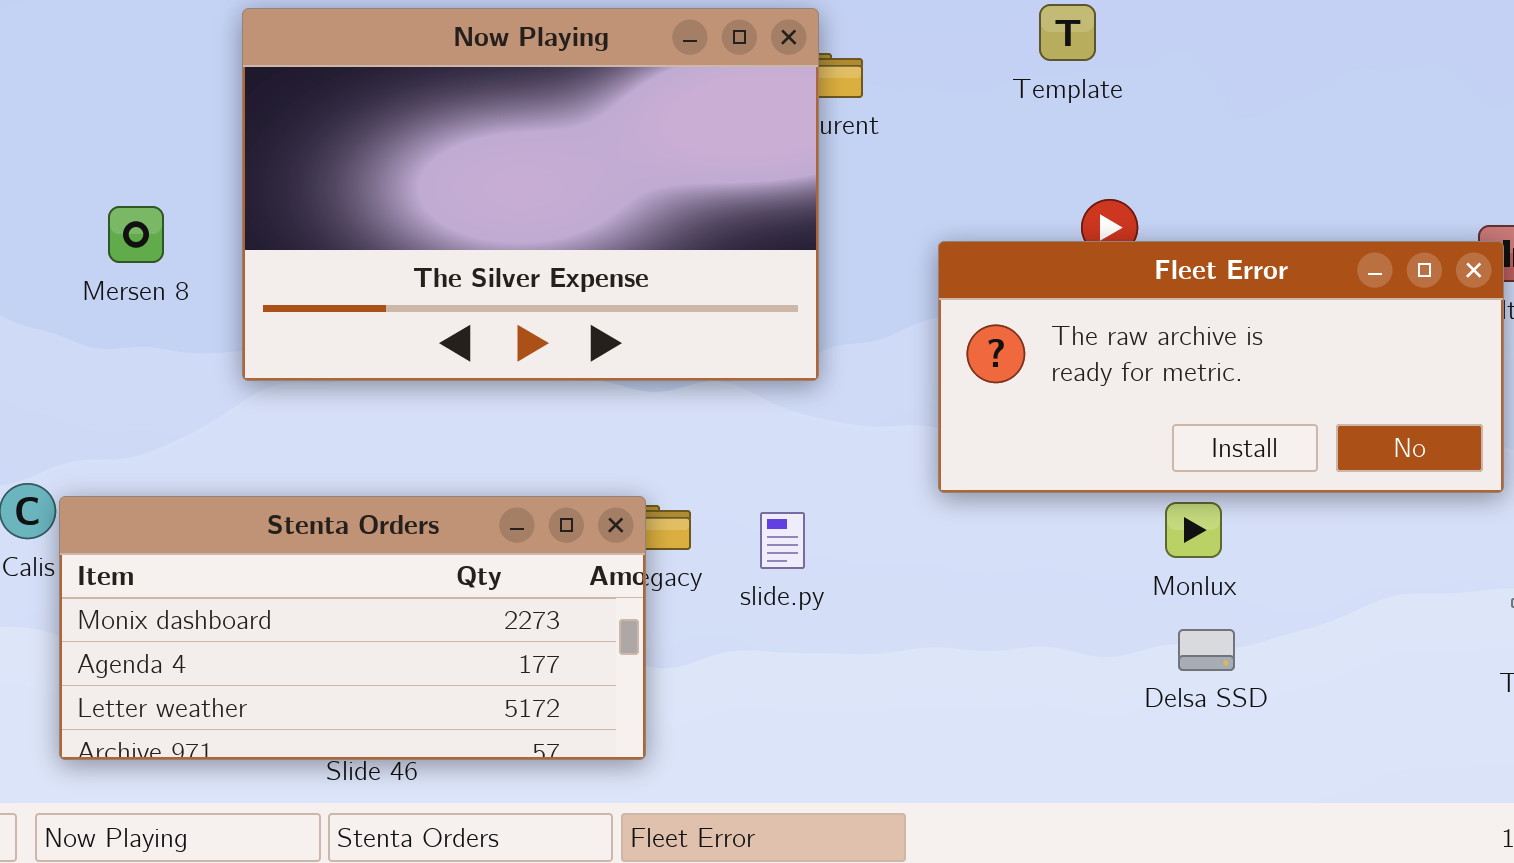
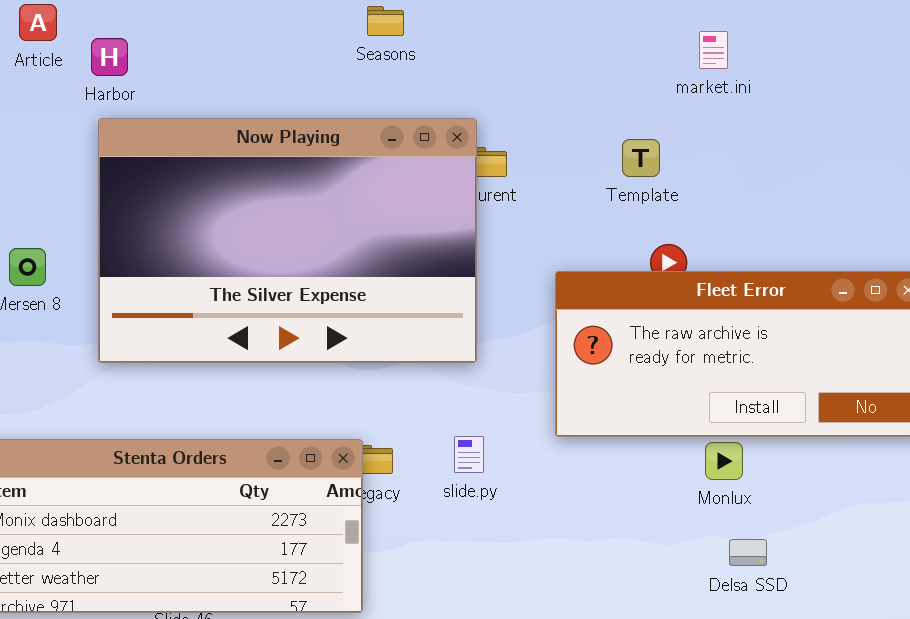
Template: [1039,4,1096,61] -> [622,139,660,177], moved
slide.py: [760,512,805,569] -> [454,436,484,473], moved
Delsa SSD: [1178,629,1235,671] -> [729,539,767,566], moved

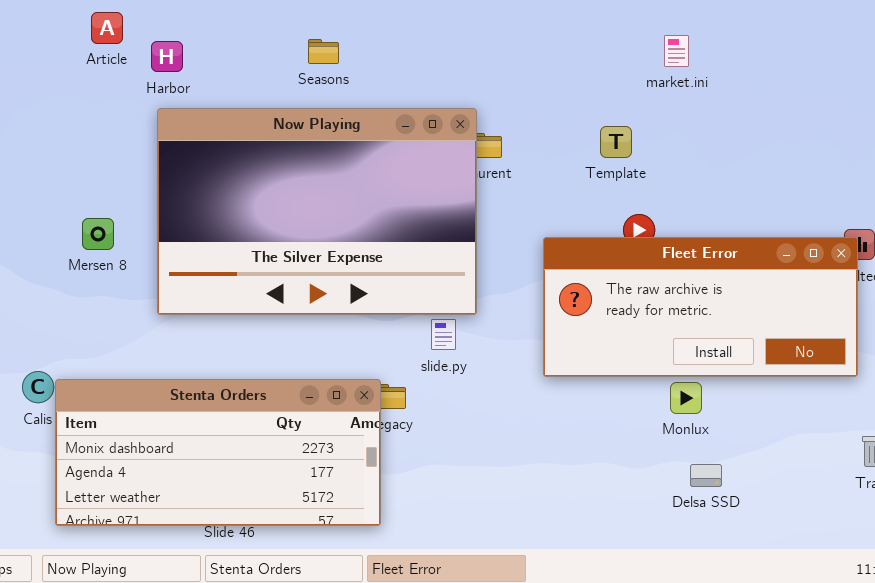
Seasons: [367,6,404,36] -> [308,39,339,64], moved
slide.py: [454,436,484,473] -> [431,319,456,350], moved

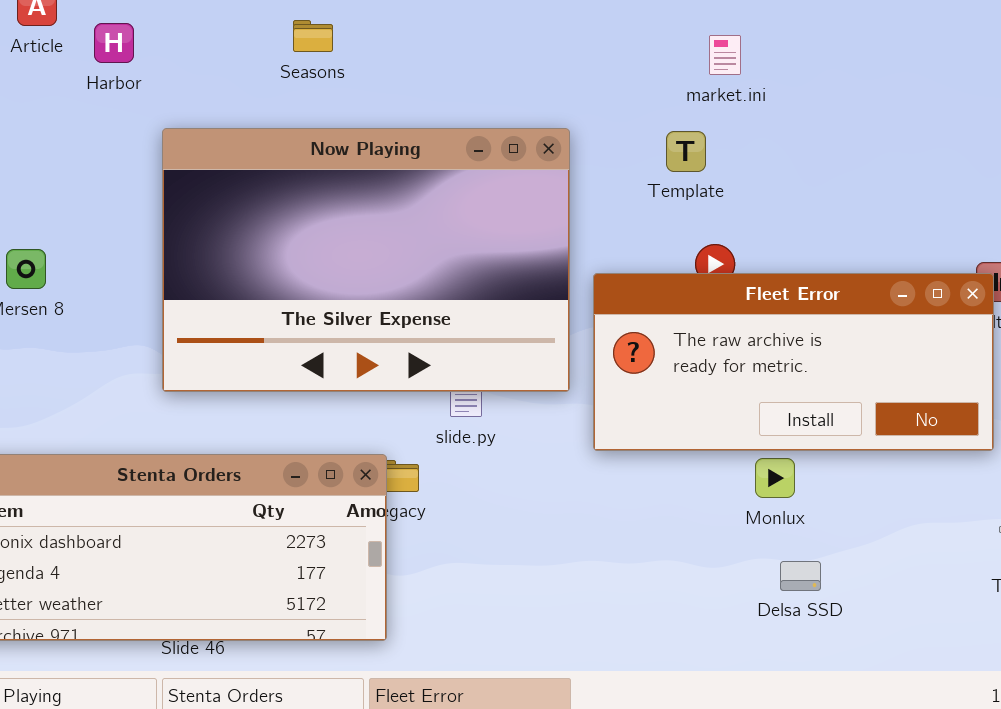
market.ini: [664,35,689,67] -> [709,35,741,75], moved
Now Playing: [157,108,477,315] -> [162,128,570,392], moved

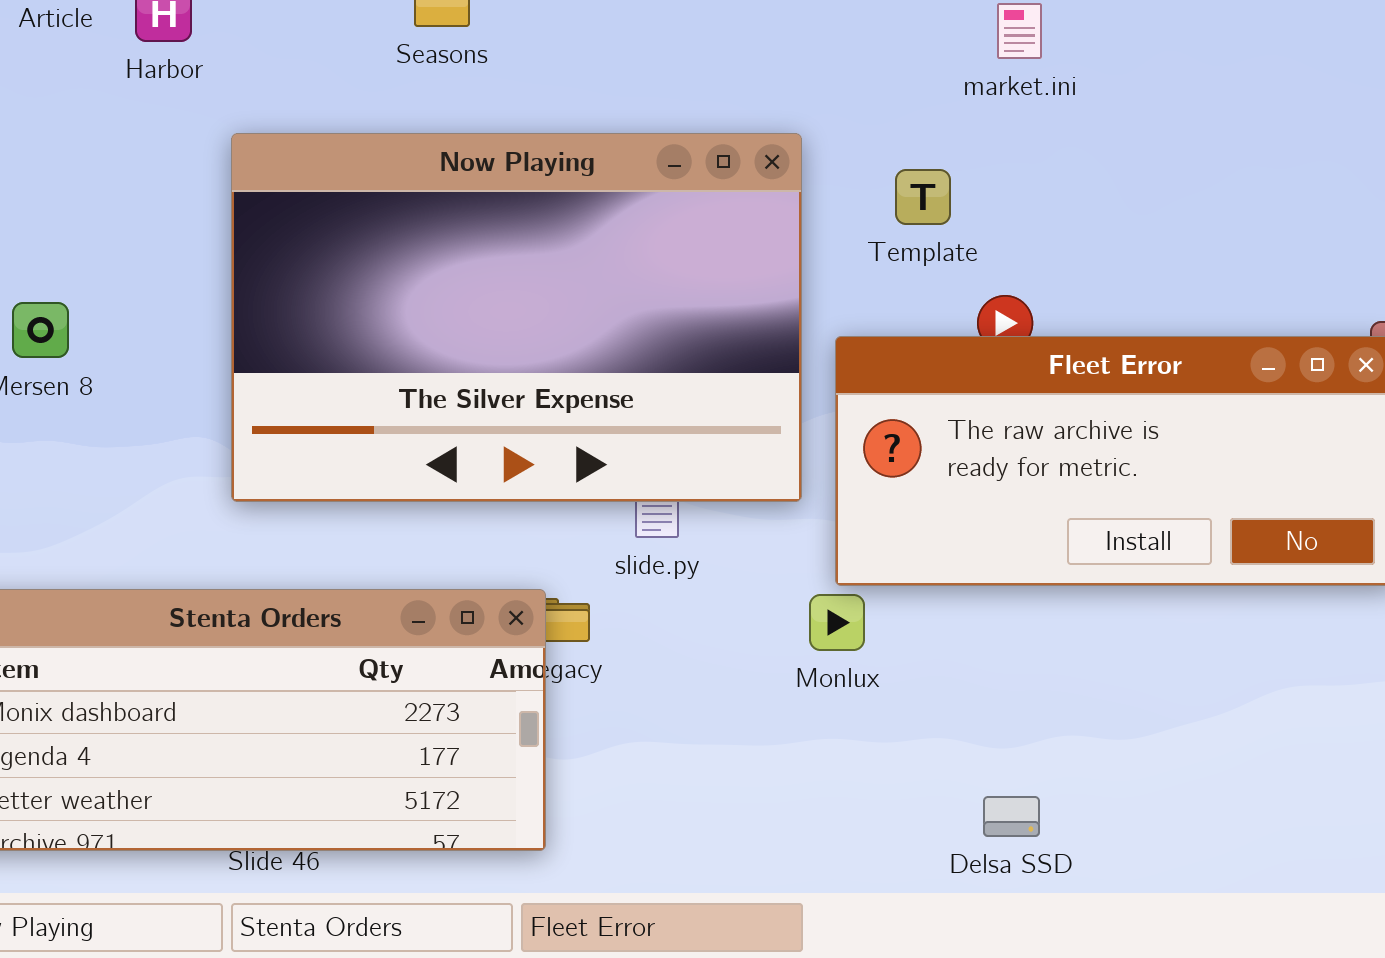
Template: [666,131,706,172] -> [895,169,951,225], moved
Monlux: [755,458,795,498] -> [809,594,865,651], moved
Delsa SSD: [780,561,821,591] -> [983,796,1040,837], moved

